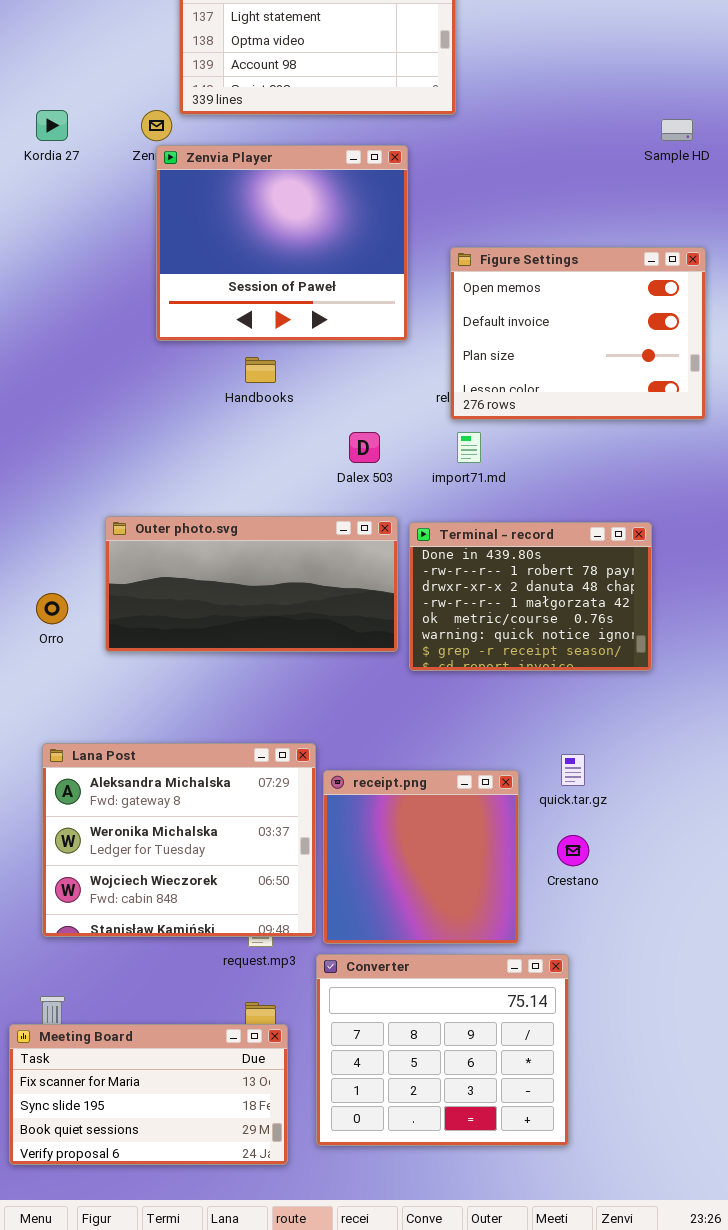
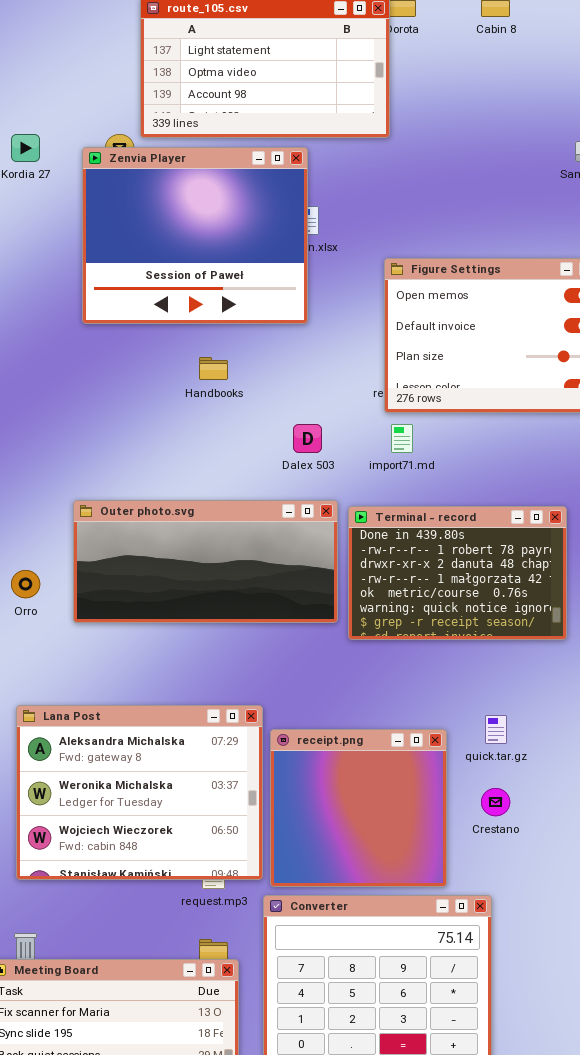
Zenvia Player: [156,145,408,341] -> [82,147,308,324], moved

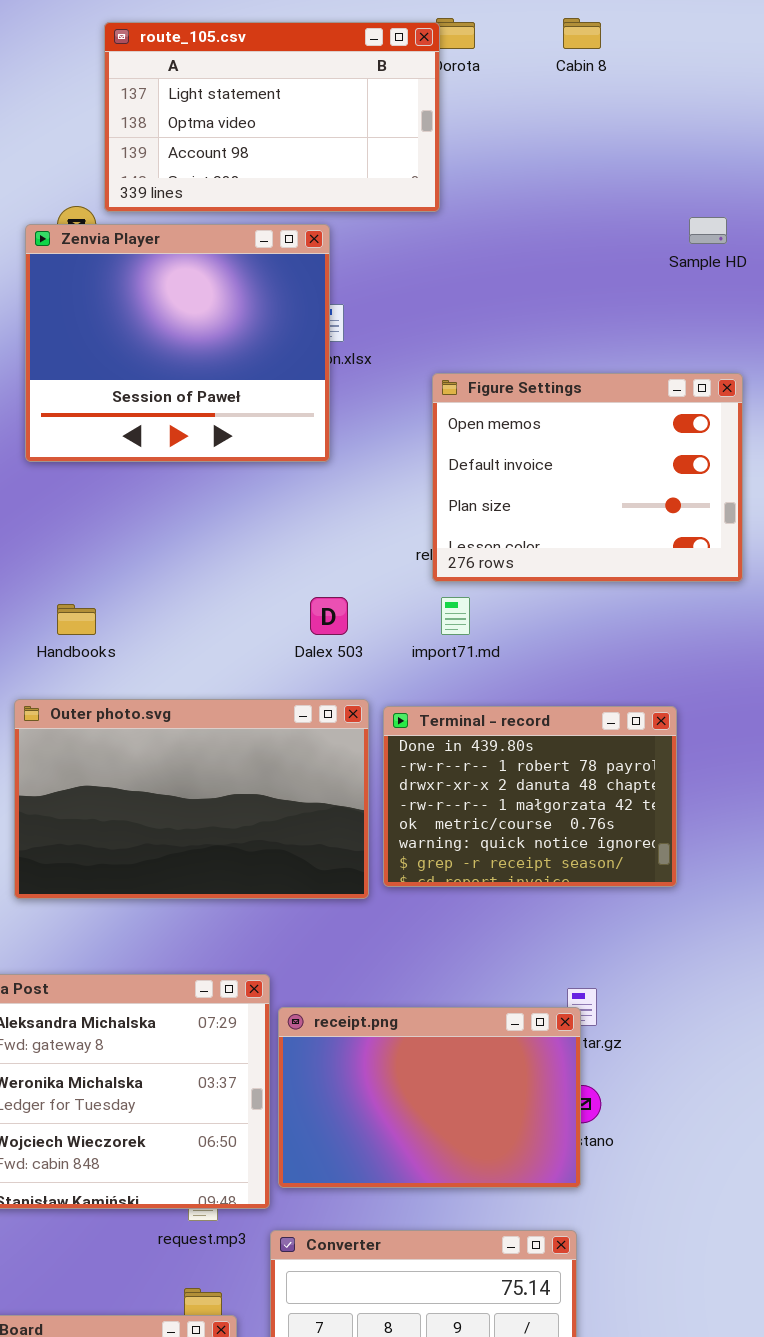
Handbooks: [199,357,228,380] -> [57,604,96,635], moved
Outer photo.svg: [73,500,338,623] -> [14,699,369,899], resized
receipt.png: [270,729,447,887] -> [278,1007,581,1188], resized

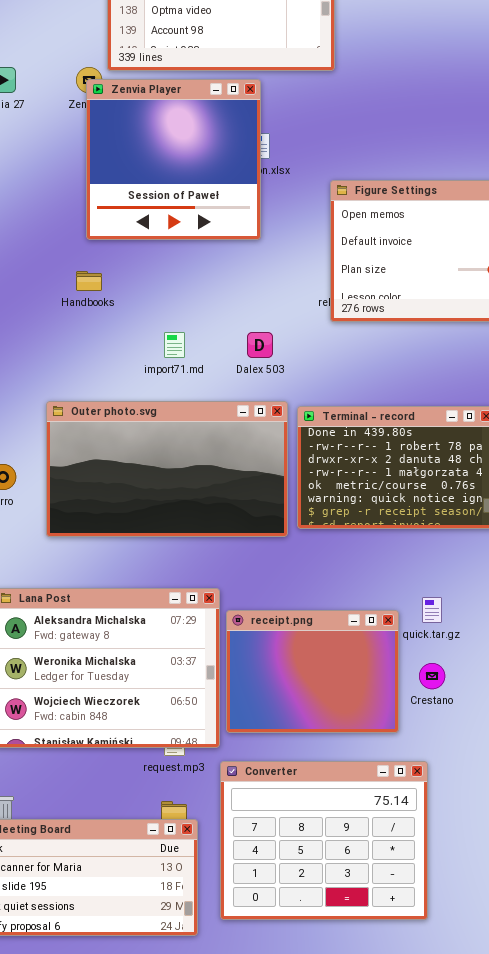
Zenvia Player: [25,224,330,462] -> [86,79,261,240], resized
import71.md: [441,597,470,635] -> [164,332,185,358], moved
Handbooks: [57,604,96,635] -> [76,271,102,291], moved
receipt.png: [278,1007,581,1188] -> [226,610,399,733], resized

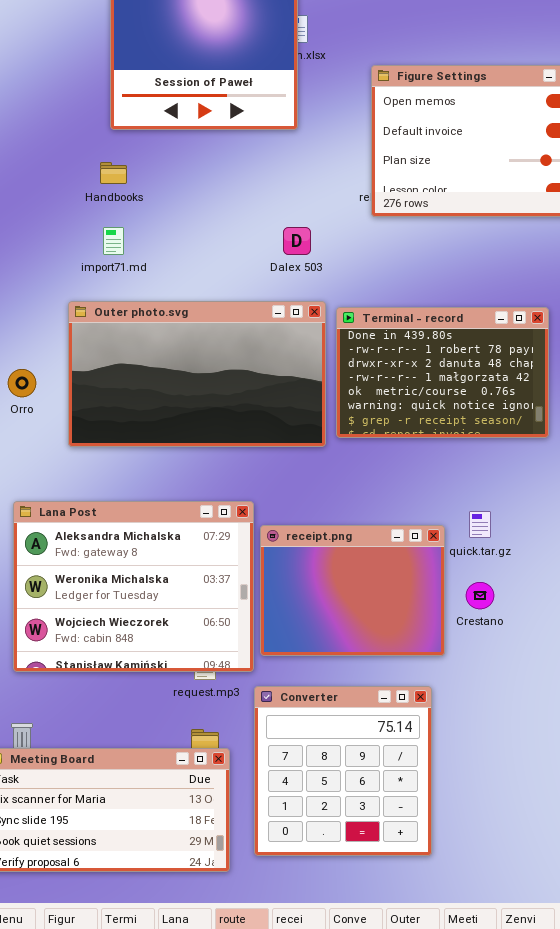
import71.md: [164,332,185,358] -> [103,227,124,255], moved
Converter: [220,761,428,920] -> [254,686,432,856], resized

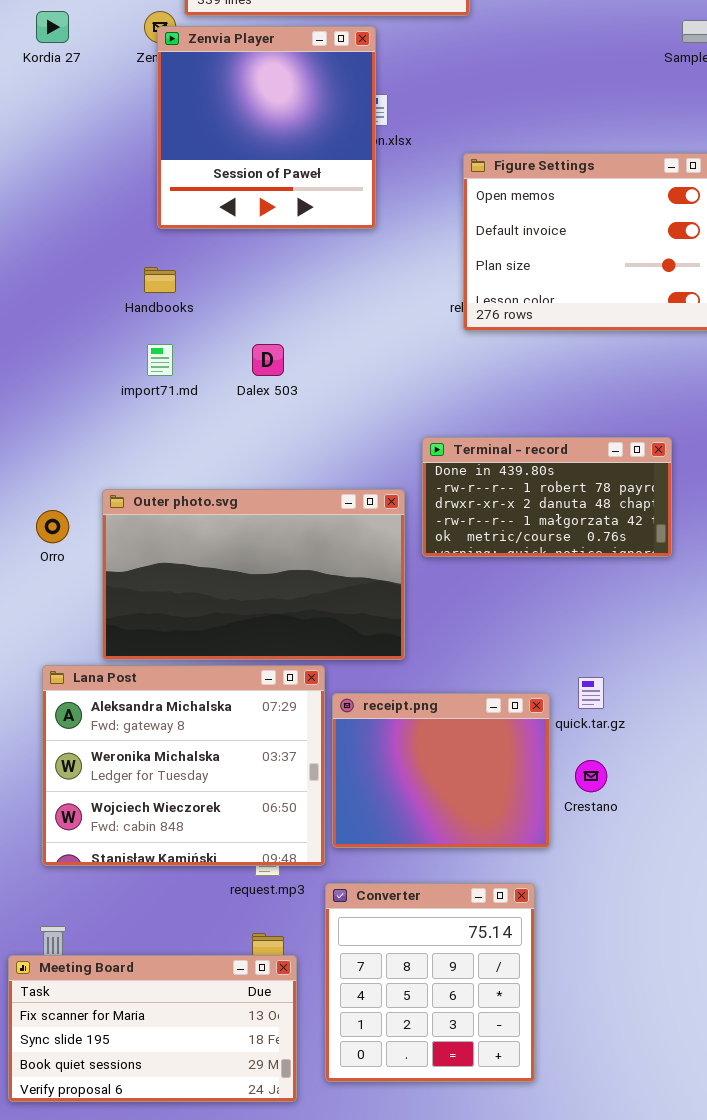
Dalex 503: [283,227,311,255] -> [252,344,284,376], moved
Outer photo.svg: [68,301,326,447] -> [102,489,405,660], moved
Terminal - record: [336,307,549,438] -> [422,437,672,557], resized

